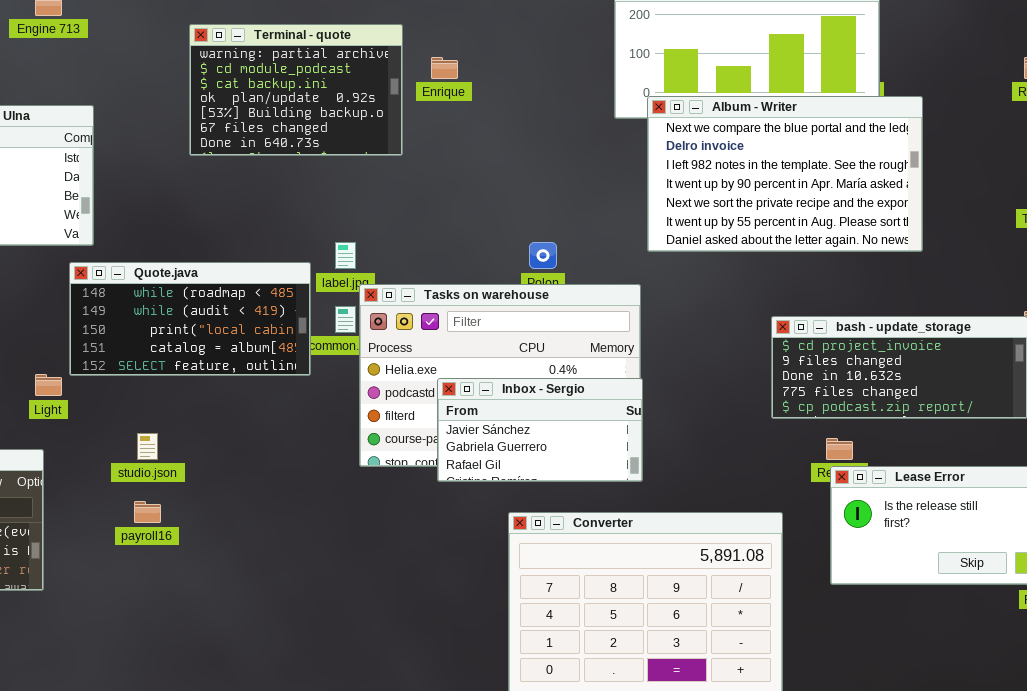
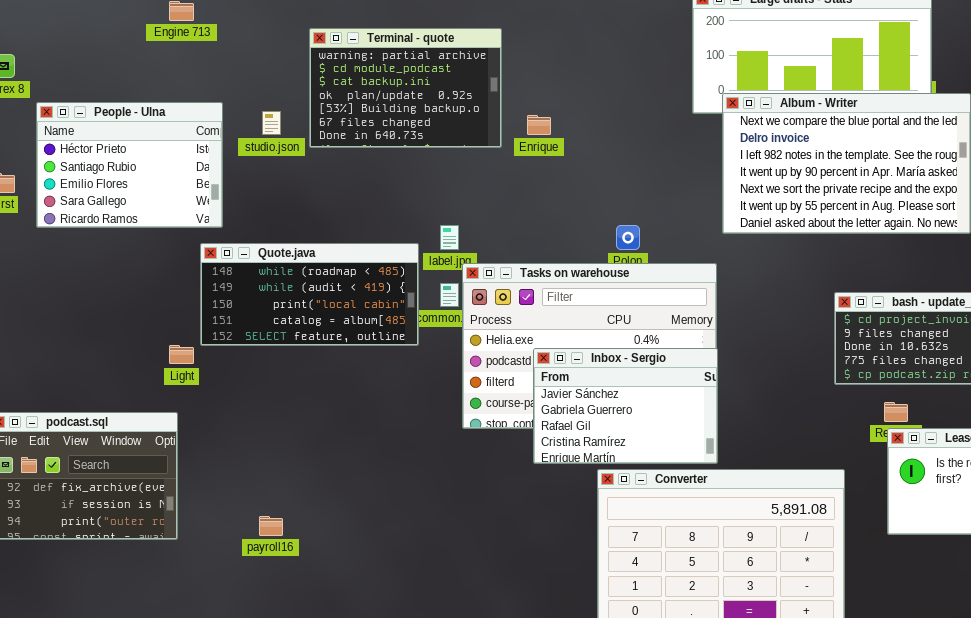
Enrique: [431,57,458,79] -> [527,115,551,135], moved
Inbox - Sergio: [437,378,643,482] -> [533,348,718,464], resized
studio.json: [137,433,158,460] -> [262,111,281,135], moved
payroll16: [134,501,161,523] -> [259,516,283,536], moved

